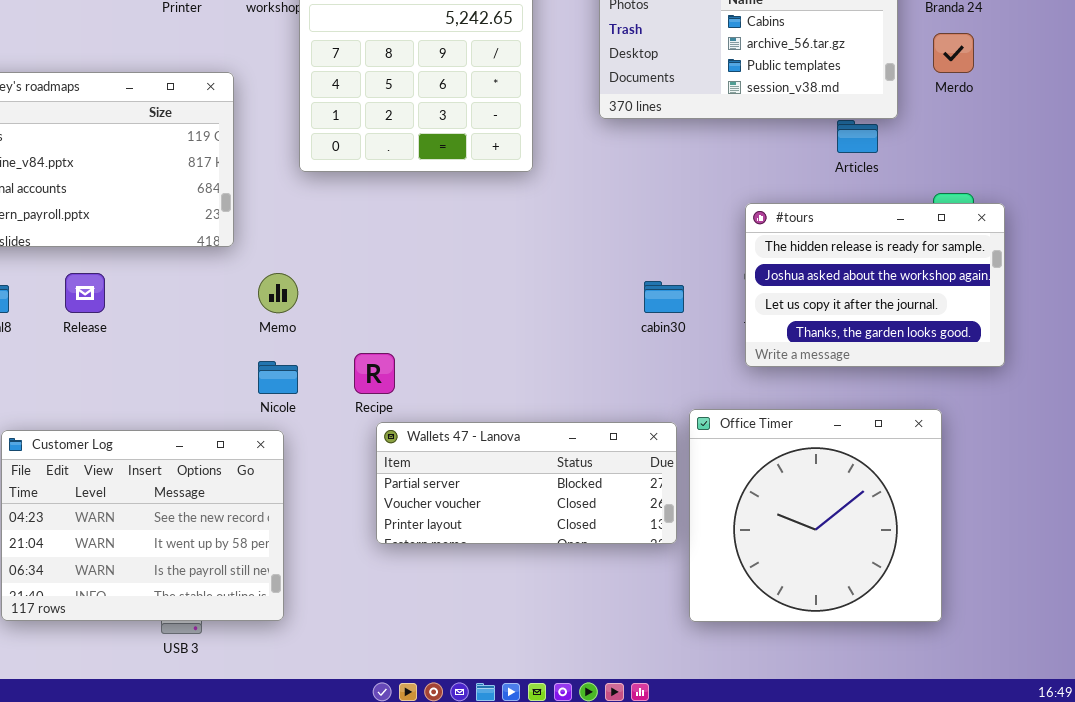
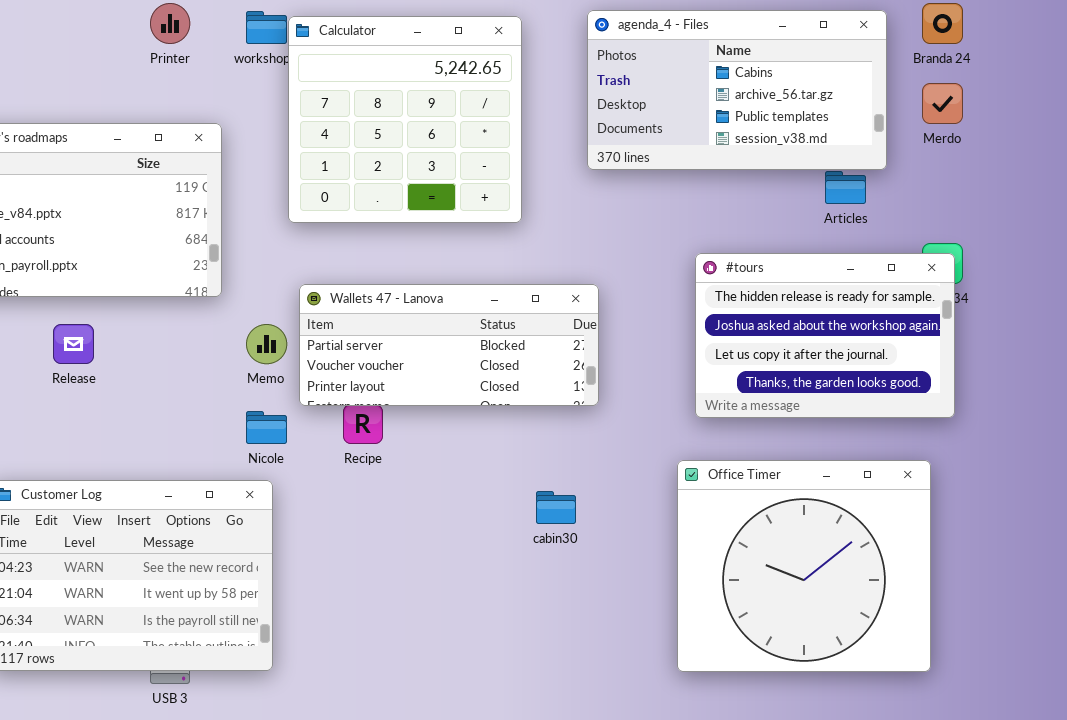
#tours: [745,203,1005,367] -> [695,253,955,418], moved
cabin30: [644,281,684,313] -> [536,491,576,524], moved
Wallets 47 - Lanova: [376,422,677,544] -> [299,284,599,406], moved

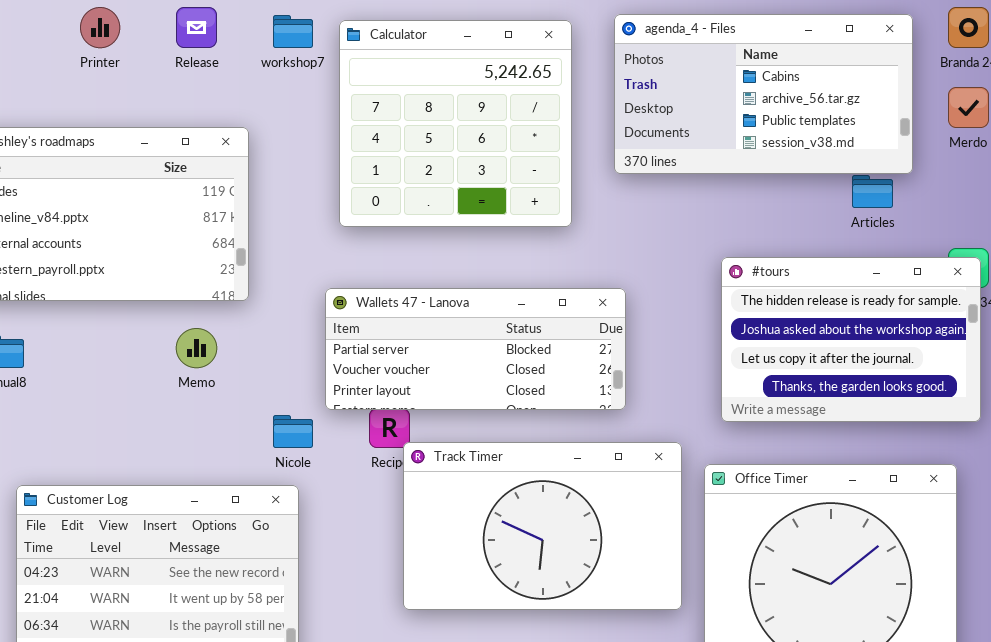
Printer: [150,3,190,44] -> [80,7,120,48], moved
Calculator: [288,16,522,223] -> [339,20,572,227], moved
Release: [53,324,94,364] -> [176,7,217,48], moved
Memo: [246,324,287,364] -> [176,328,217,368], moved
Track Timer: none -> [403,442,682,610], opened

